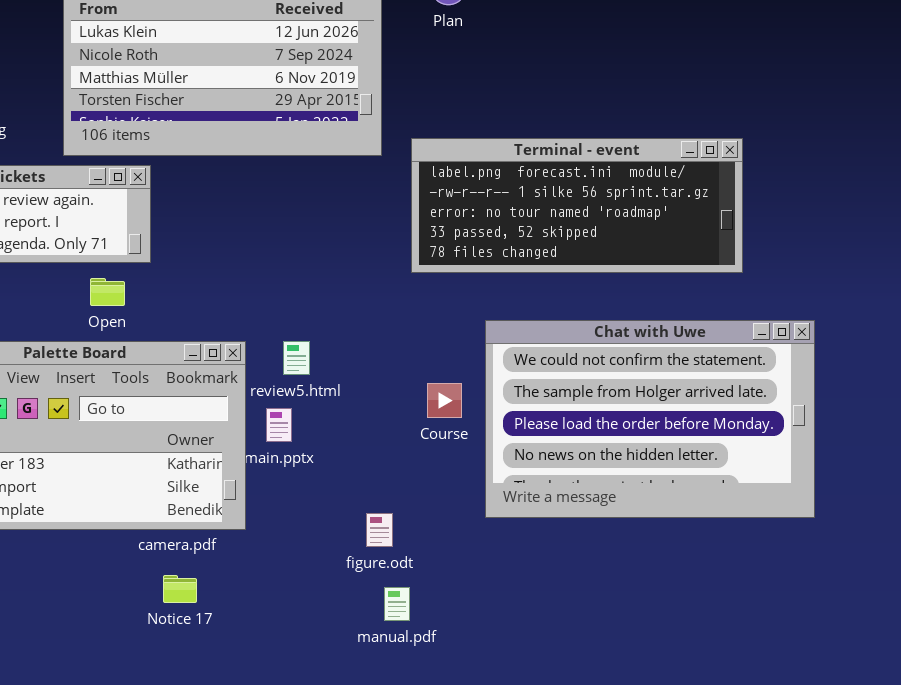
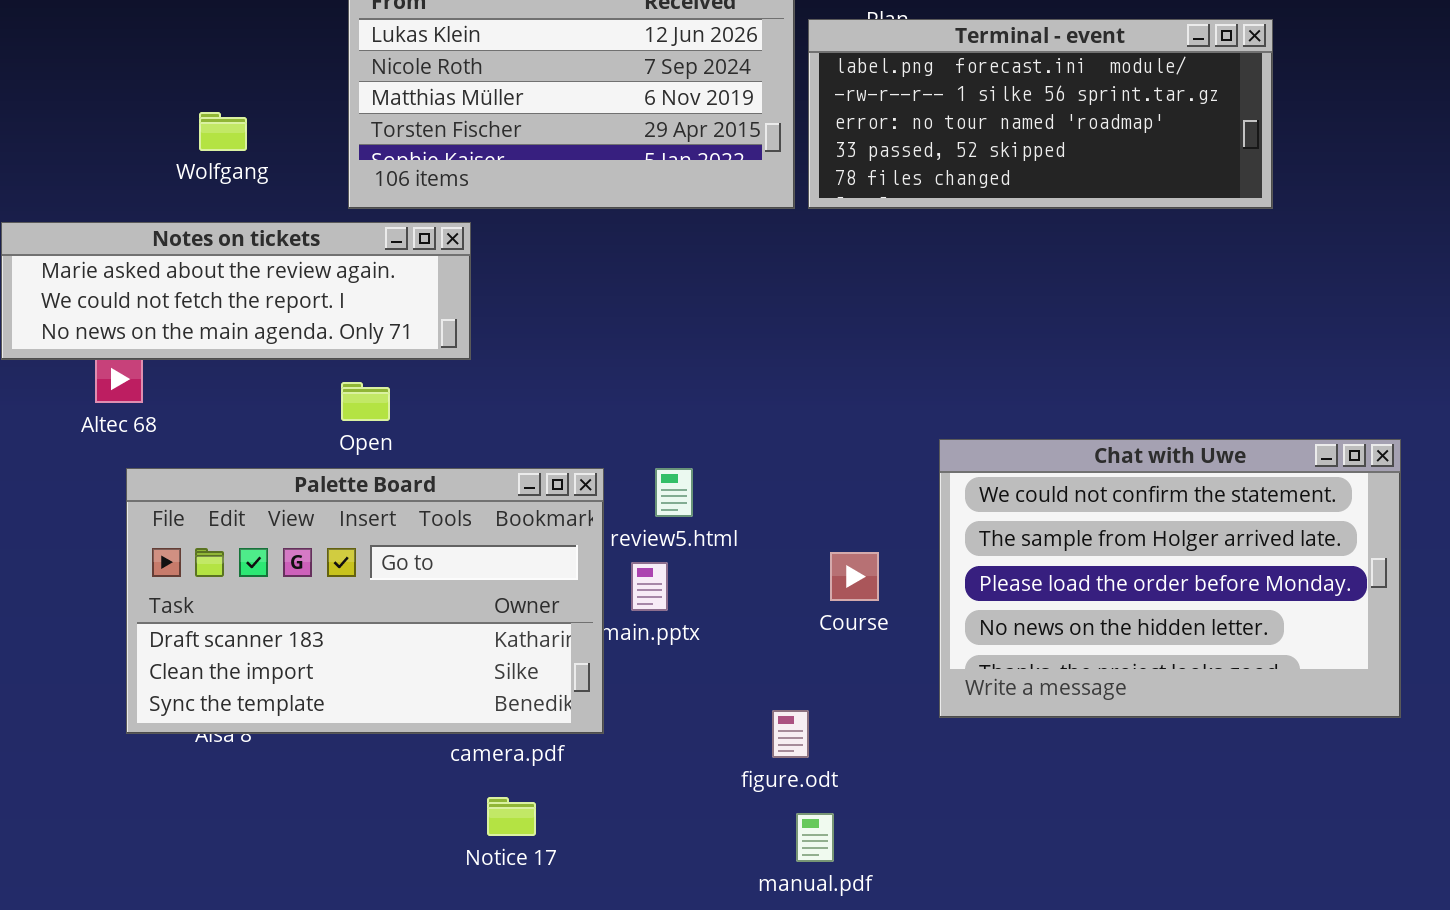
Terminal - event: [411,138,743,273] -> [808,19,1273,209], moved
Open: [90,278,125,306] -> [341,382,390,421], moved
Course: [427,383,462,418] -> [830,552,879,601], moved

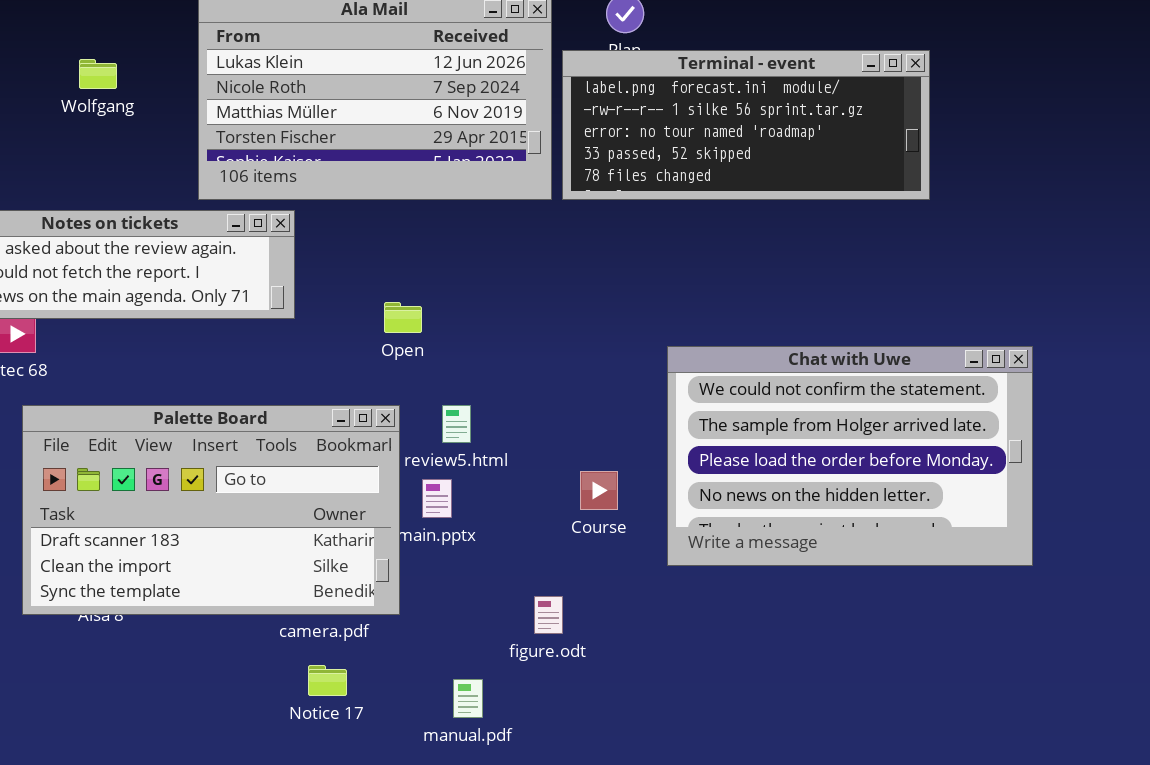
Wolfgang: [199,112,247,151] -> [79,59,117,89], moved
Open: [341,382,390,421] -> [384,302,422,333], moved
Chat with Uwe: [939,439,1401,718] -> [667,346,1033,566], moved
manual.pdf: [796,813,834,862] -> [453,679,483,718], moved

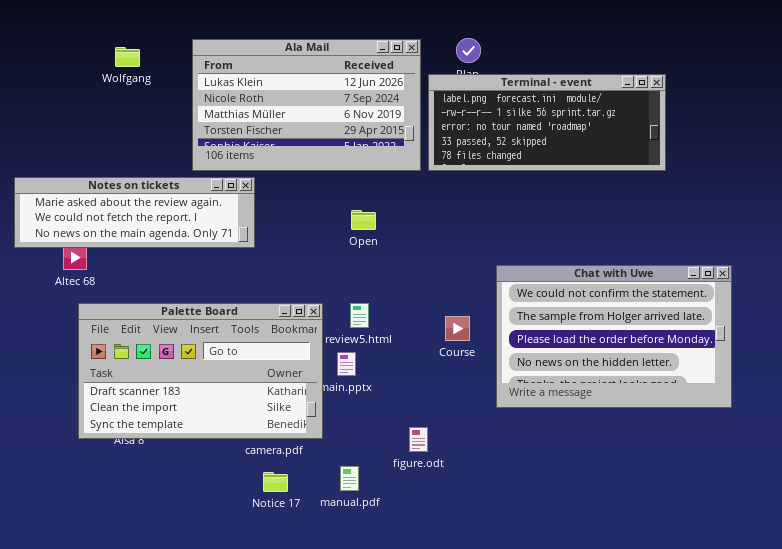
Wolfgang: [79,59,117,89] -> [115,47,140,67], moved
Open: [384,302,422,333] -> [351,210,376,230], moved
Course: [580,471,618,510] -> [445,316,470,341], moved
manual.pdf: [453,679,483,718] -> [340,466,359,491], moved

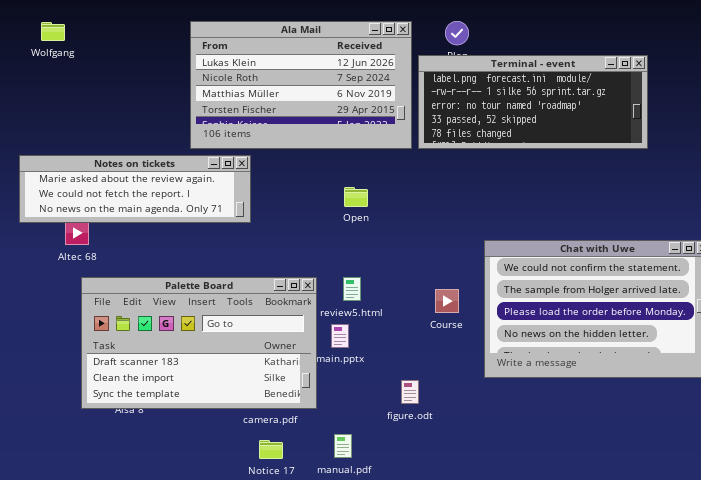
Wolfgang: [115,47,140,67] -> [41,22,65,41], moved
figure.odt: [409,427,428,452] -> [401,380,419,404], moved

